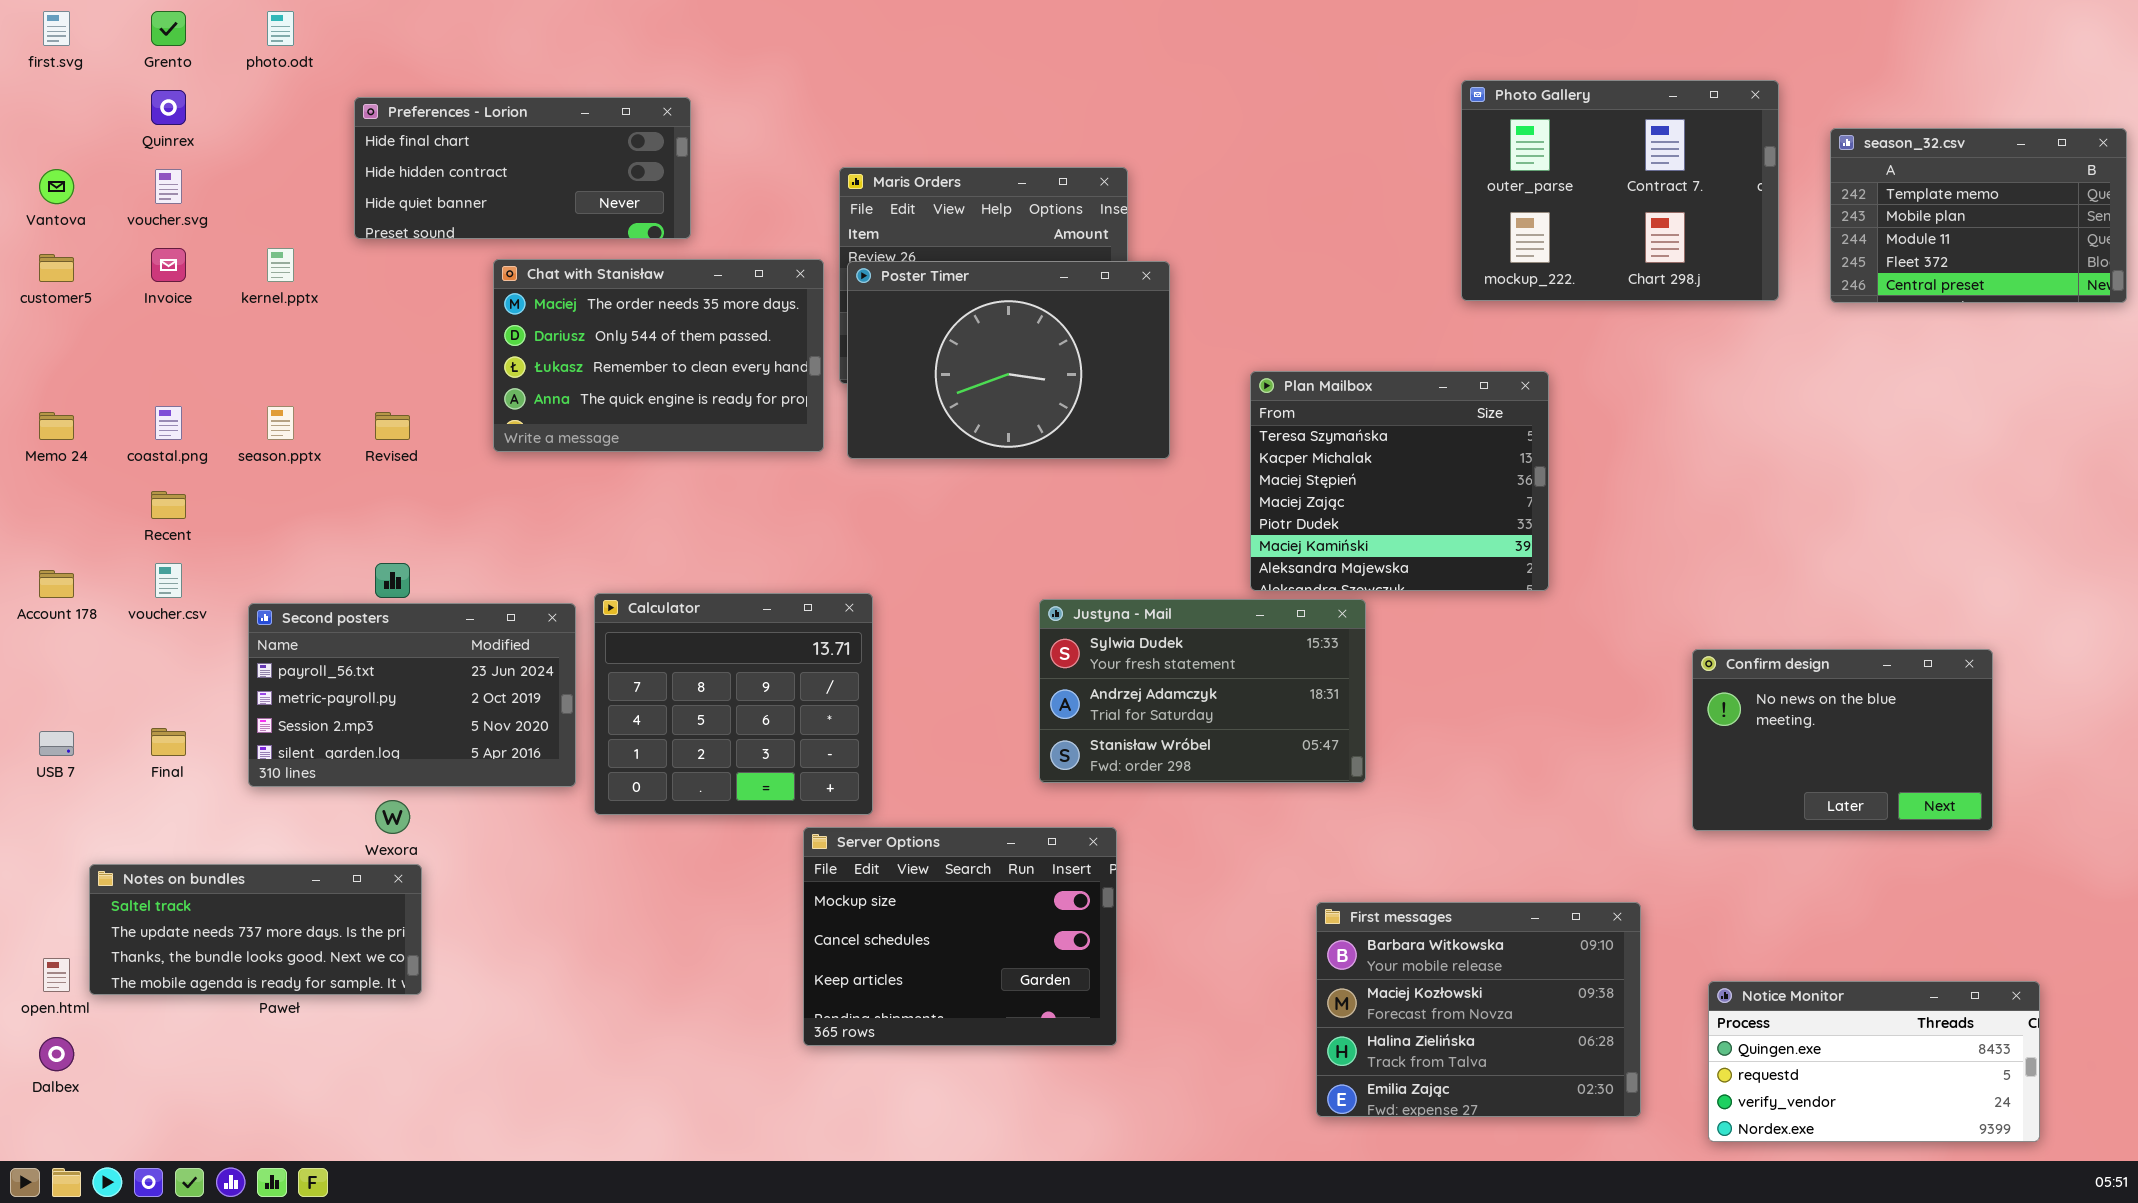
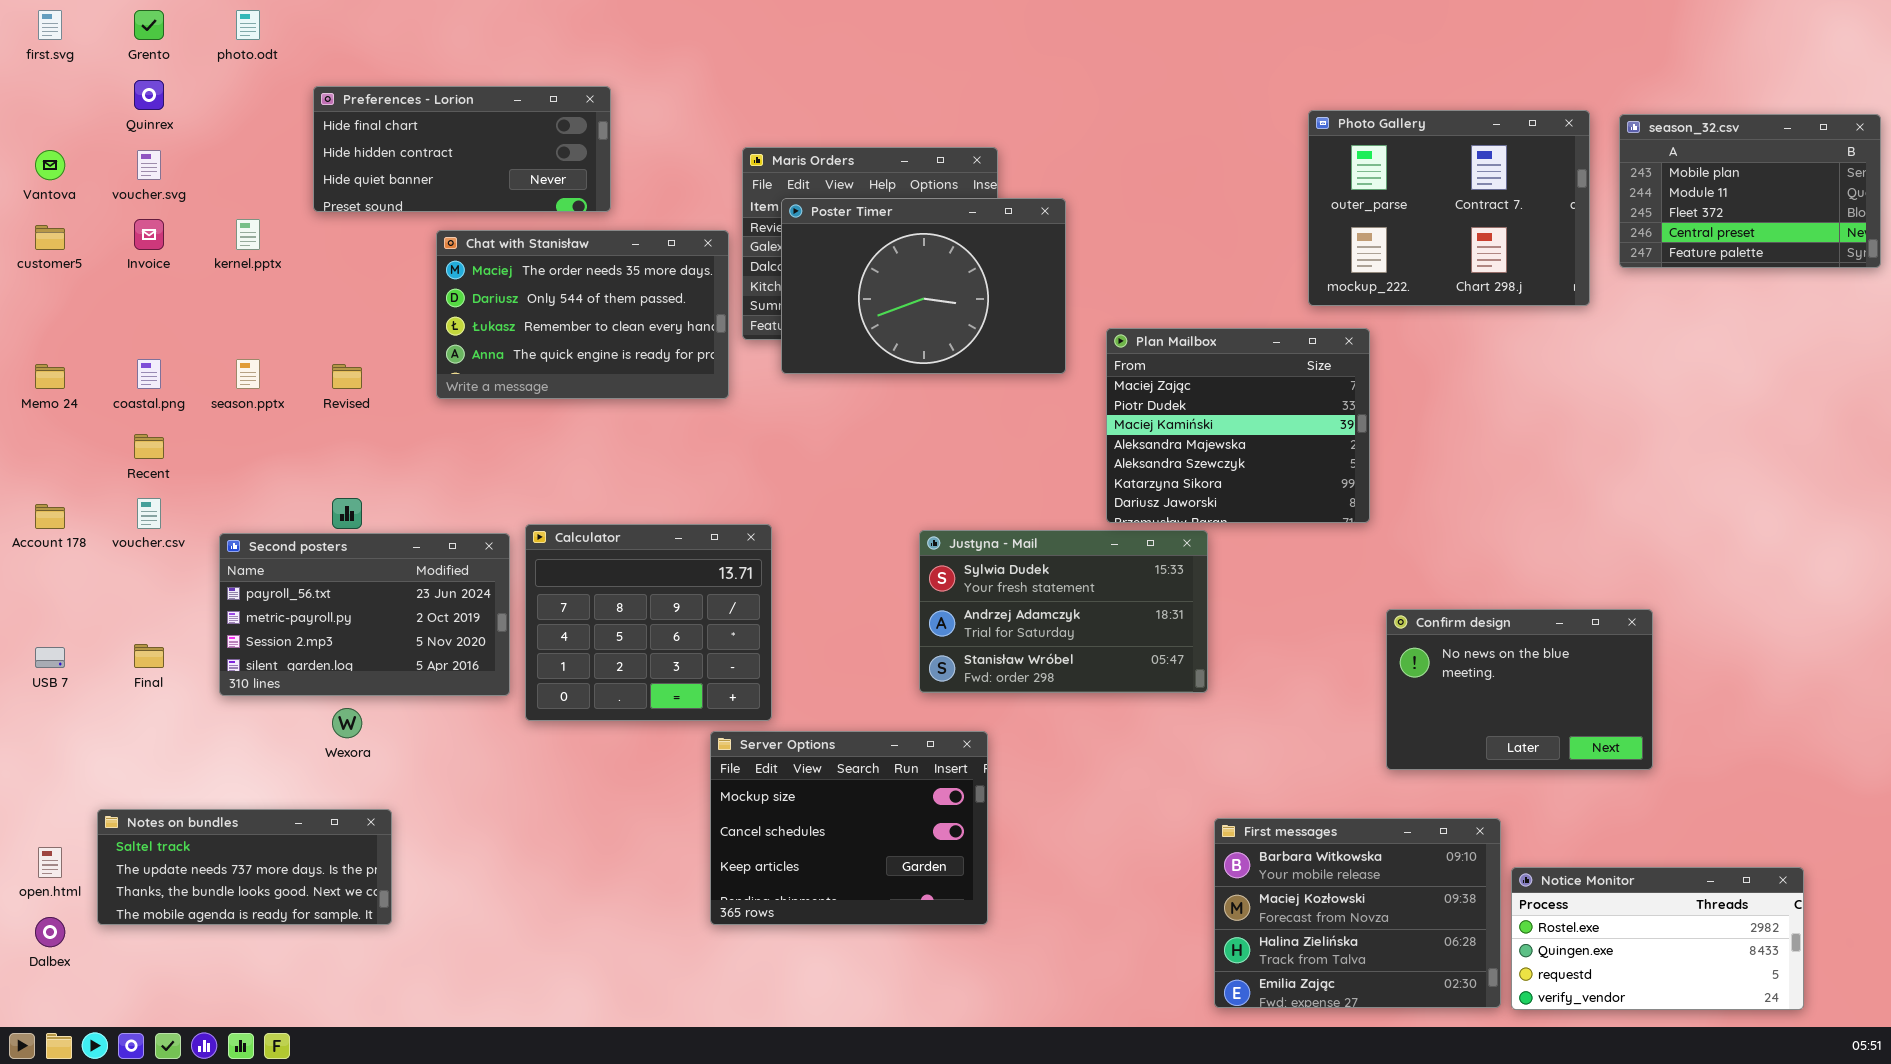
Photo Gallery: [1461,80,1779,301] -> [1308,110,1590,306], moved
season_32.csv: [1830,128,2127,303] -> [1619,114,1881,268], scrolled down 1 row
Poster Timer: [847,261,1170,459] -> [781,198,1066,374], moved
Plan Mailbox: [1250,371,1549,591] -> [1106,328,1370,523], scrolled down 3 rows
Confirm design: [1692,649,1993,831] -> [1386,609,1653,770], moved
Notes on bundles: [89,864,422,995] -> [97,809,392,925], moved
First messages: [1316,902,1641,1117] -> [1214,818,1501,1008], moved
Notice Monitor: [1708,981,2040,1142] -> [1511,867,1804,1010], scrolled up 1 row

